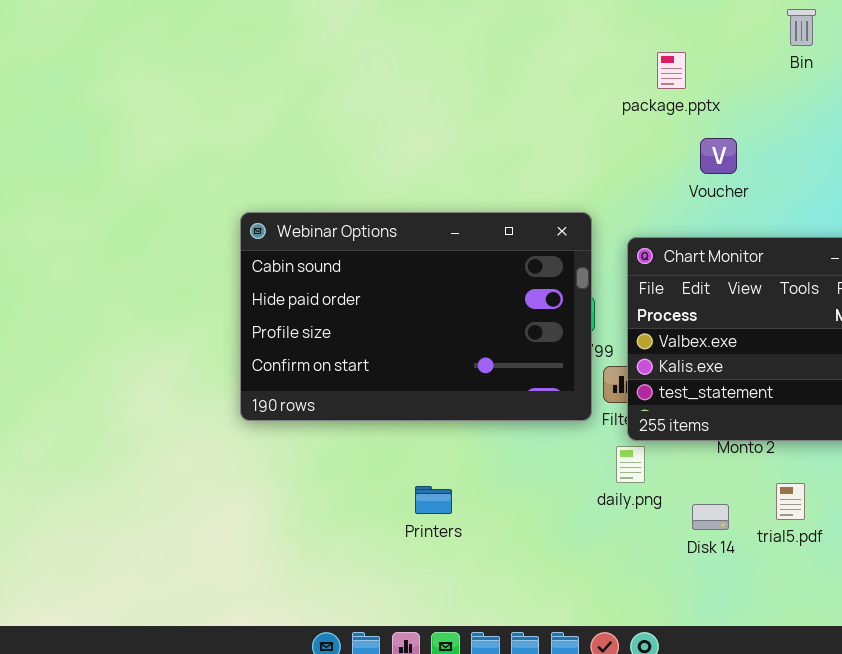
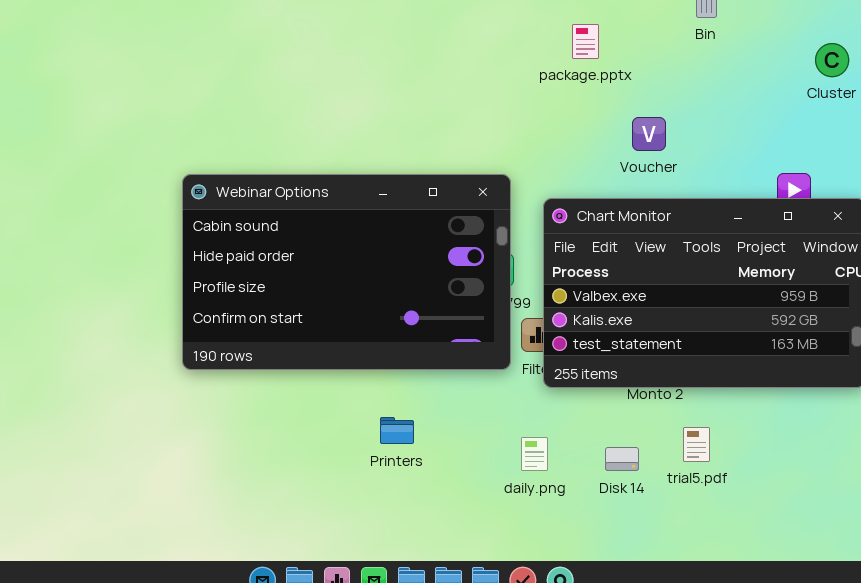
Voucher: [700,138,737,174] -> [632,117,666,151], moved
daily.png: [616,446,645,483] -> [521,437,548,471], moved
Printers: [415,486,452,514] -> [380,417,414,444], moved

